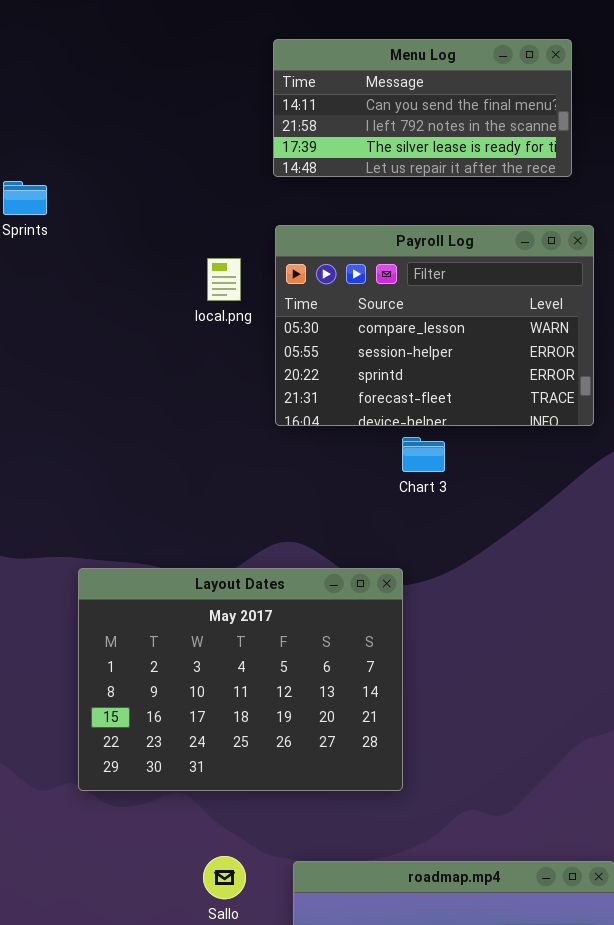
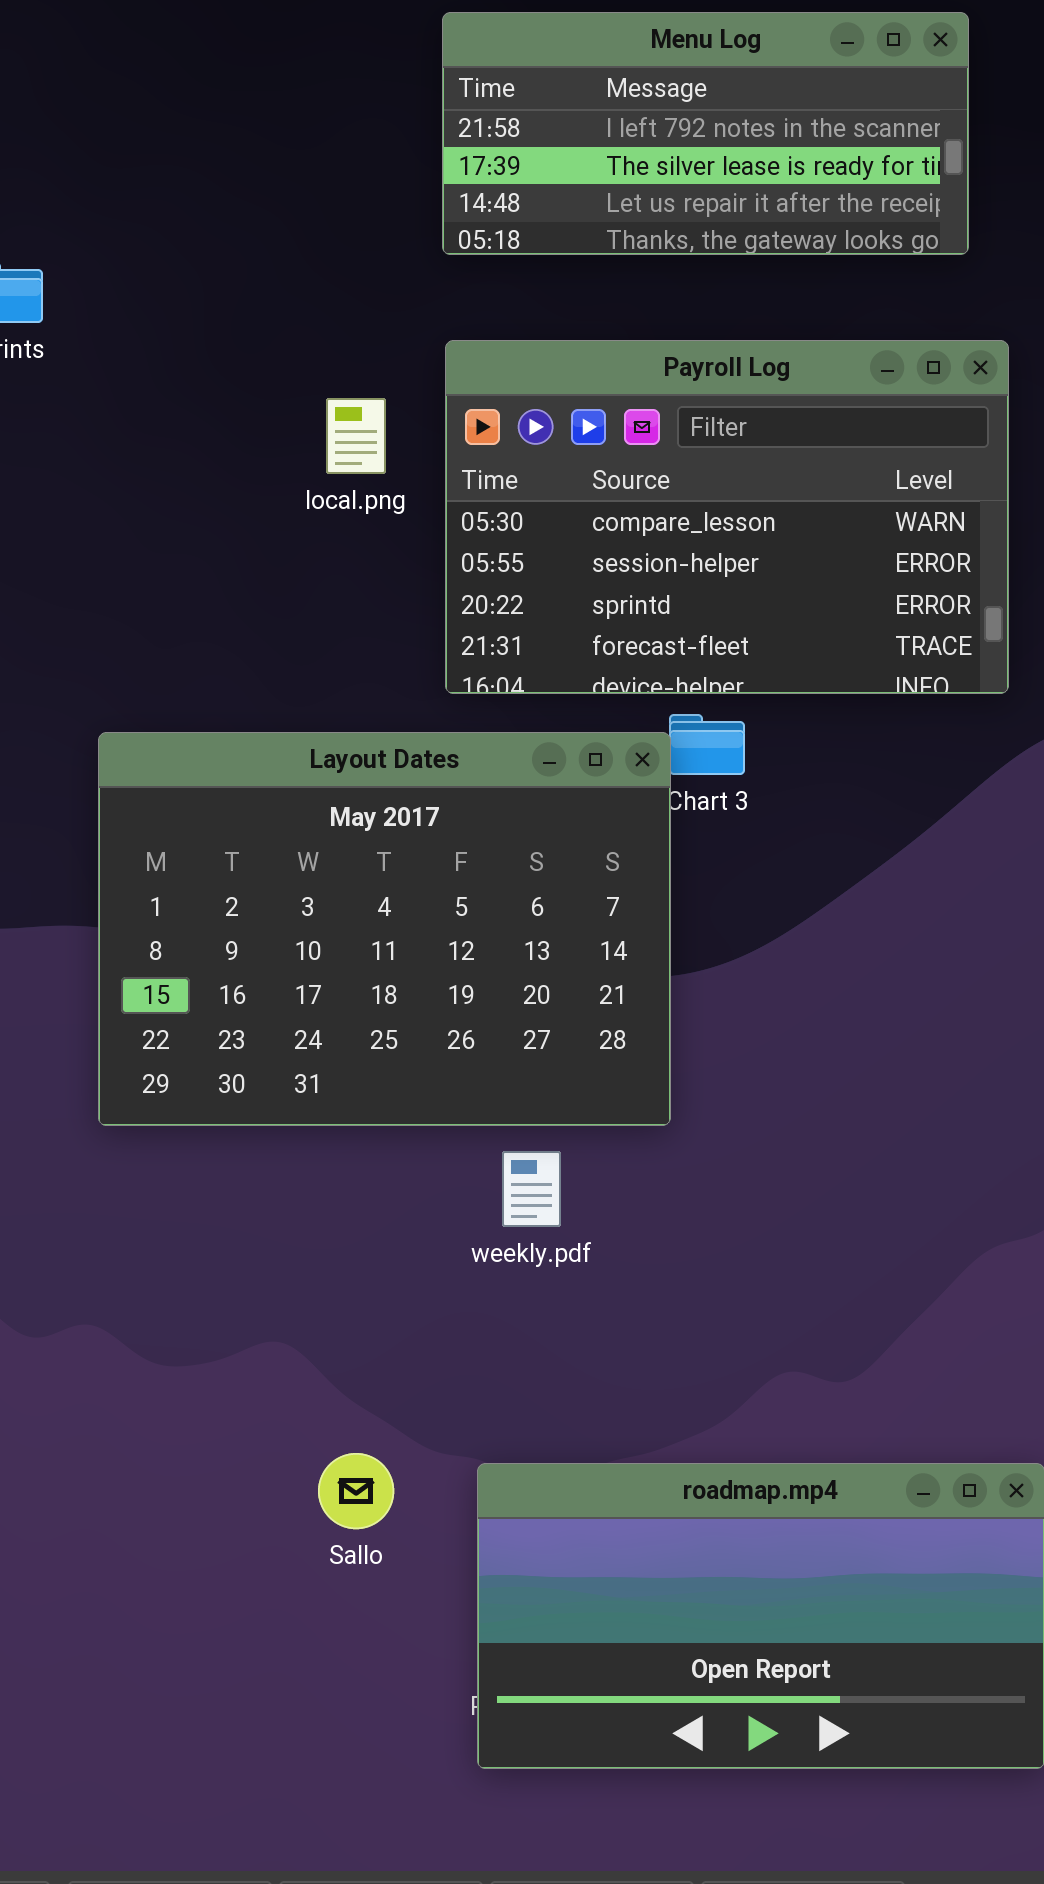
Menu Log: [273,39,572,177] -> [442,12,969,255], scrolled down 1 row
Layout Dates: [78,568,403,791] -> [98,732,671,1126], moved

